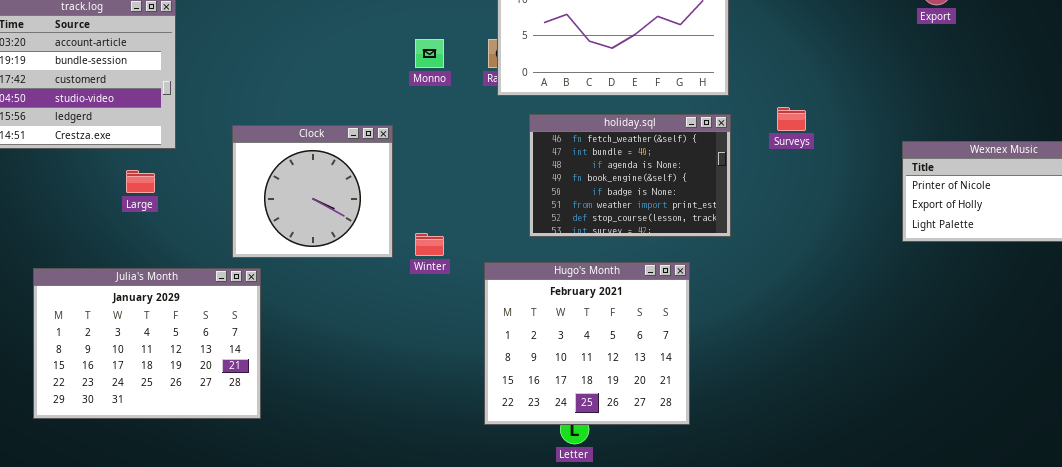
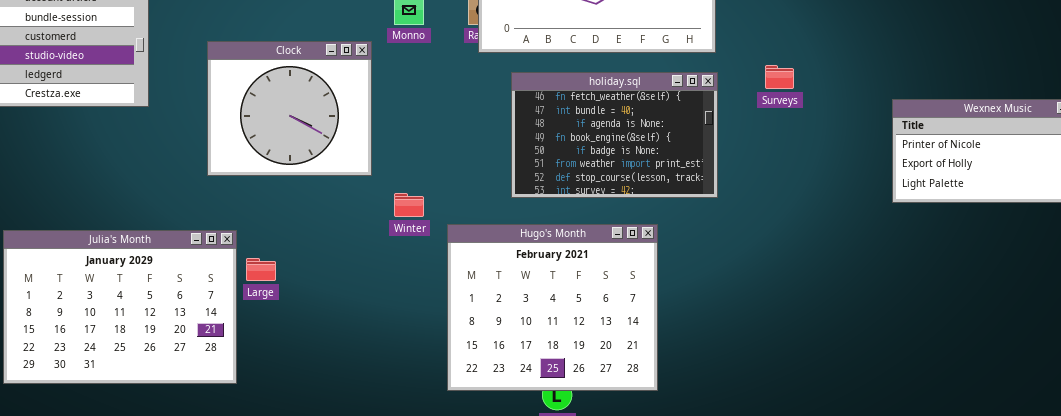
Clock: [232,125,393,258] -> [207,41,372,176], moved
Large: [126,170,155,193] -> [246,258,276,281], moved
Hugo's Month: [484,262,690,425] -> [447,224,658,391], moved

